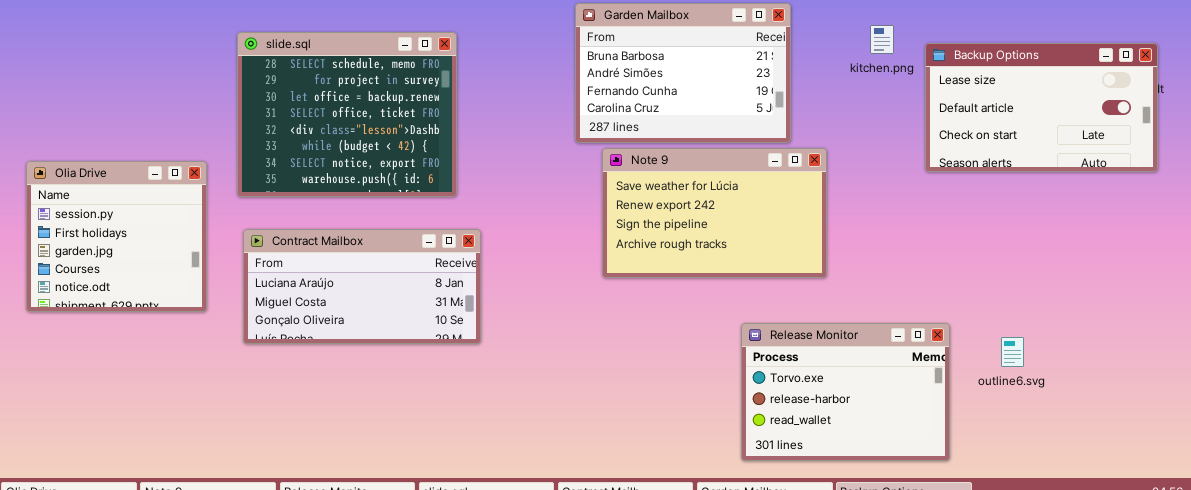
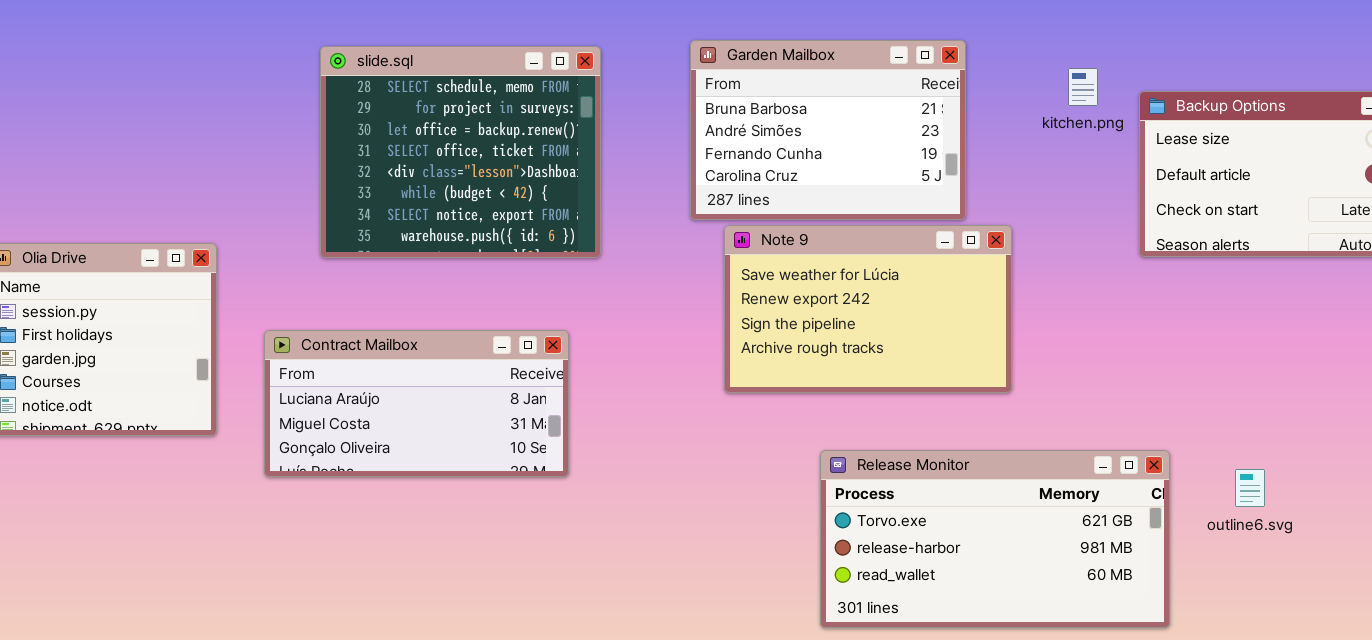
slide.sql: [237,32,457,197] -> [320,46,601,258], moved
Release Monitor: [741,323,950,461] -> [820,450,1170,628], resized

